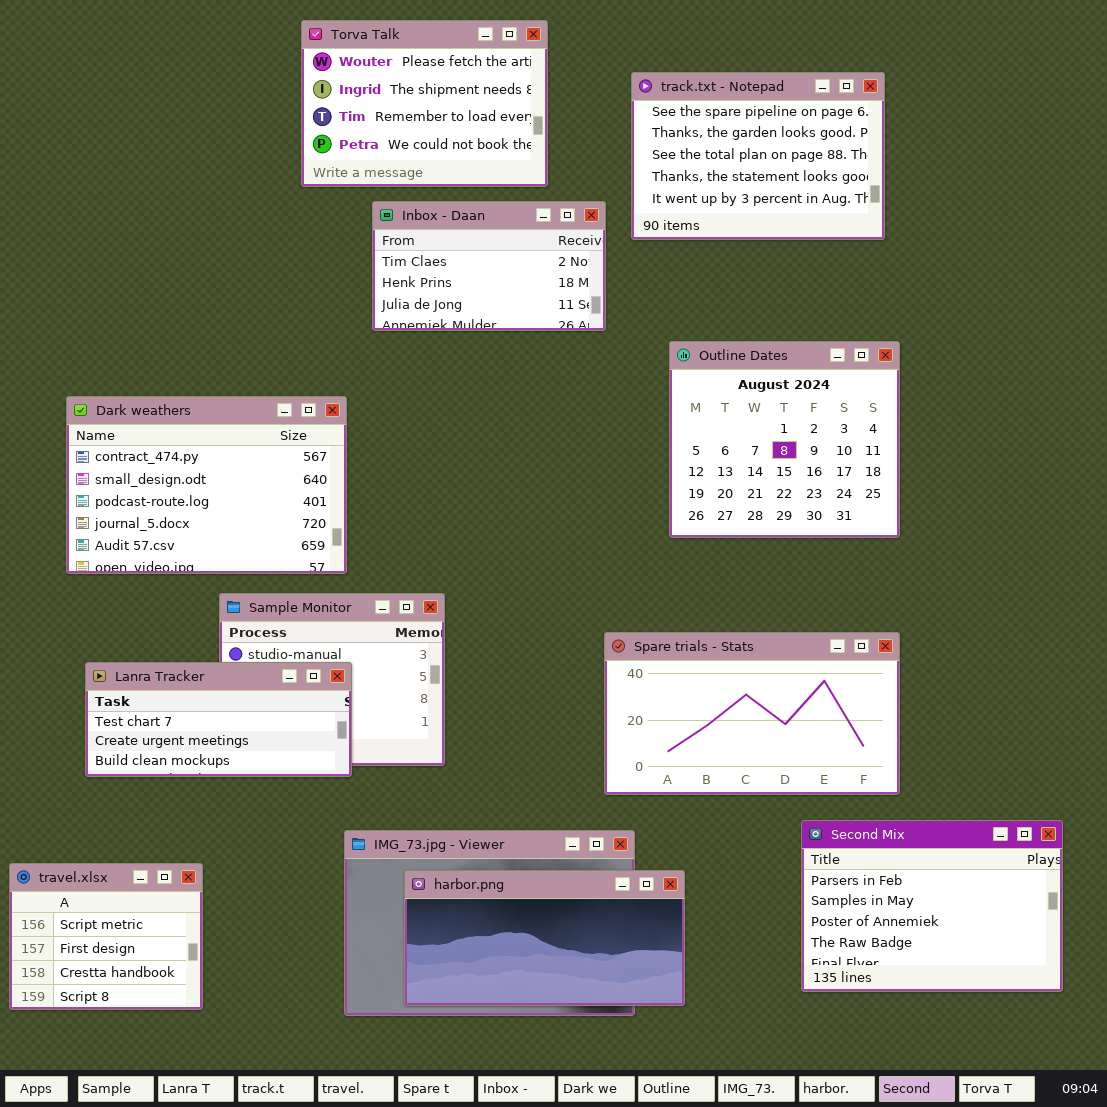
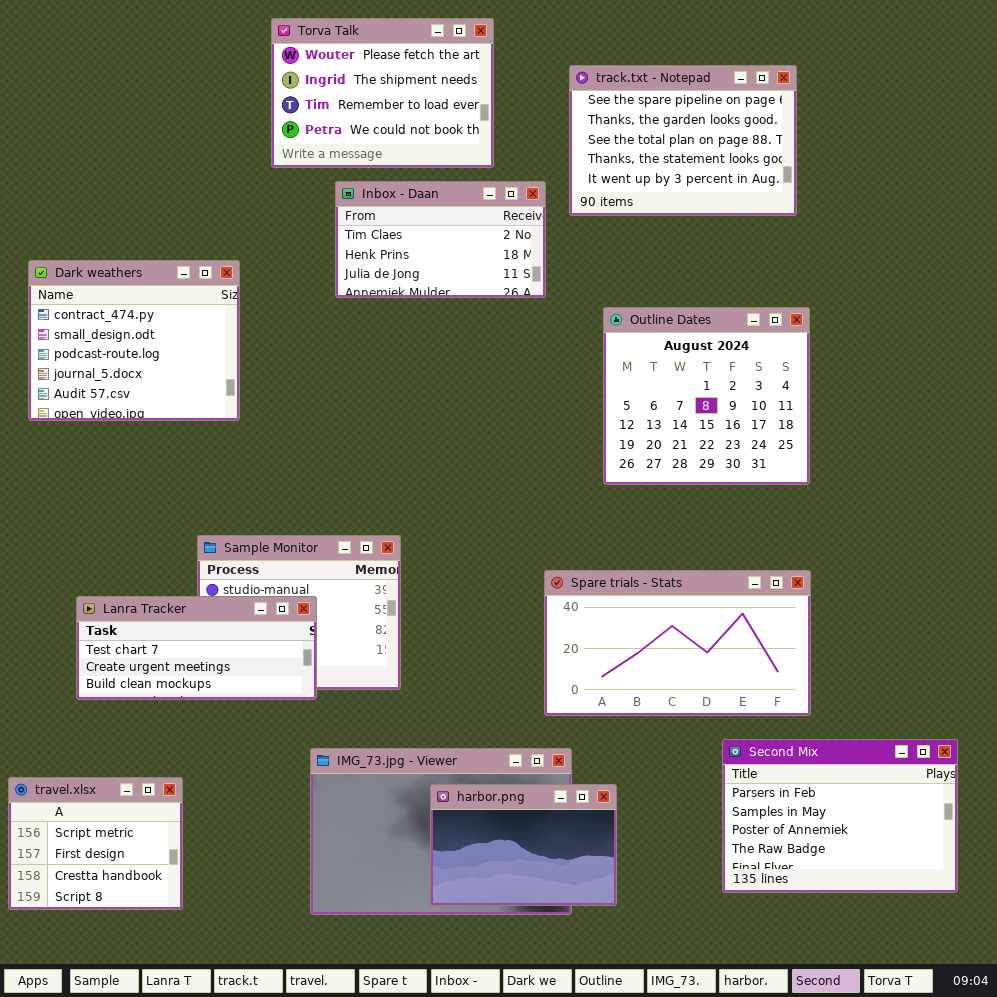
Dark weathers: [66,396,347,574] -> [28,260,240,421], moved, resized
harbor.png: [404,870,685,1006] -> [430,784,617,906], resized

